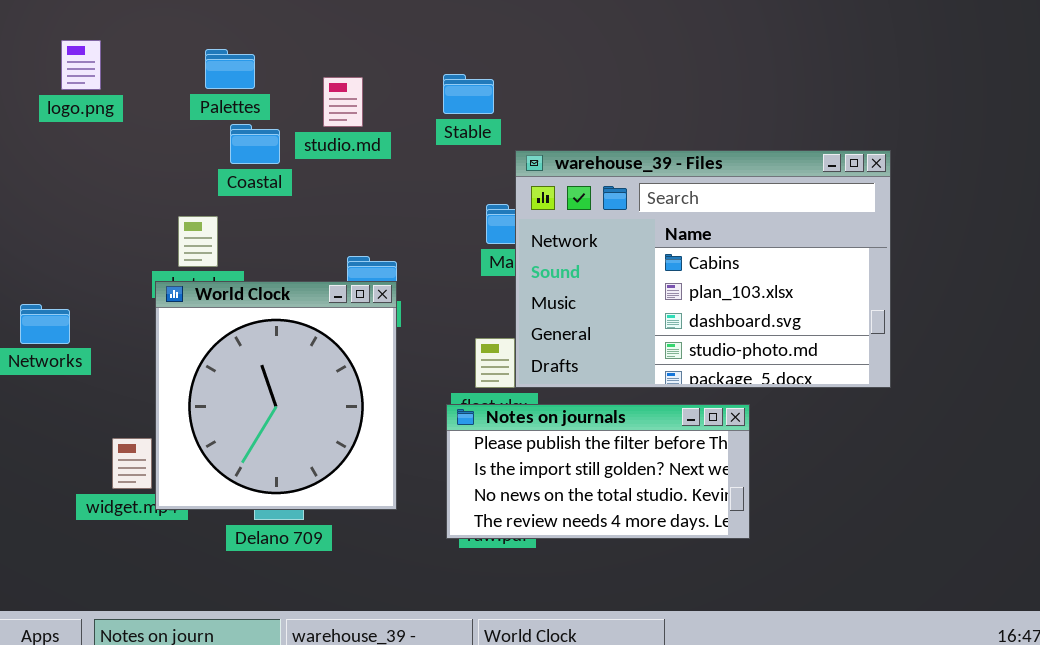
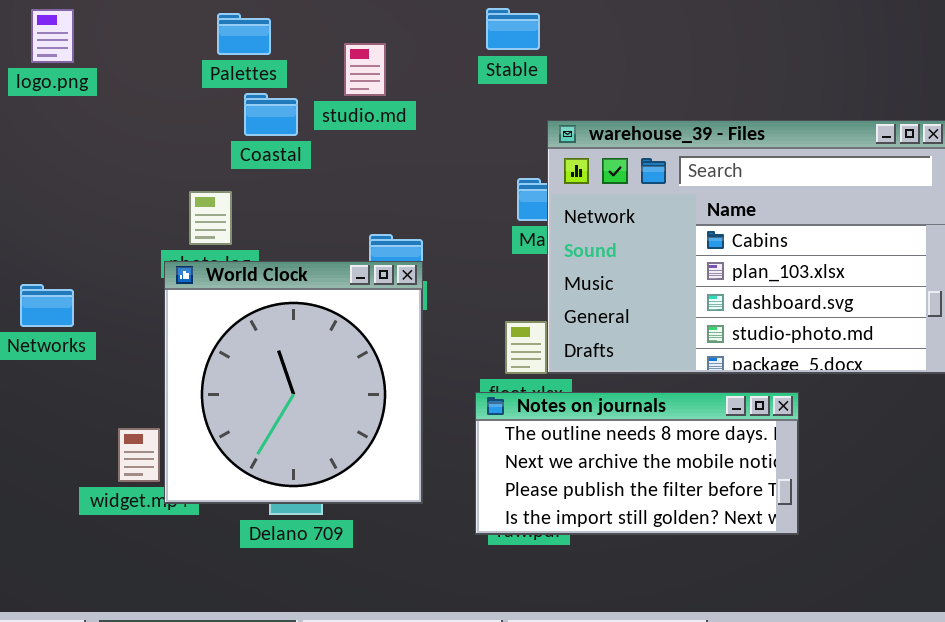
logo.png: [61,40,101,90] -> [31,9,74,63], moved
Stable: [443,74,494,114] -> [486,8,540,50], moved
Notes on journals: [446,404,750,539] -> [475,392,799,535], scrolled up 2 rows

